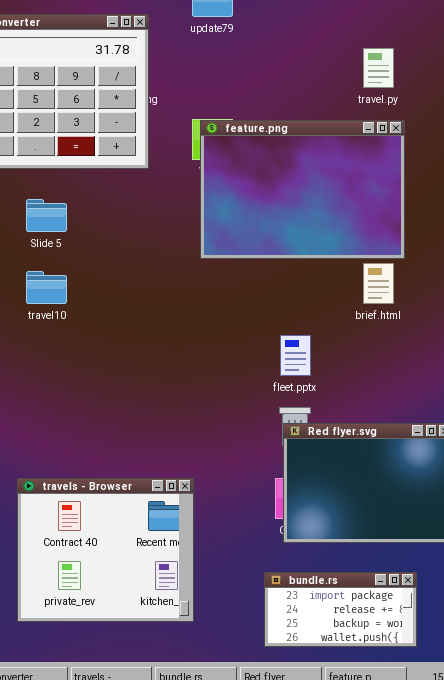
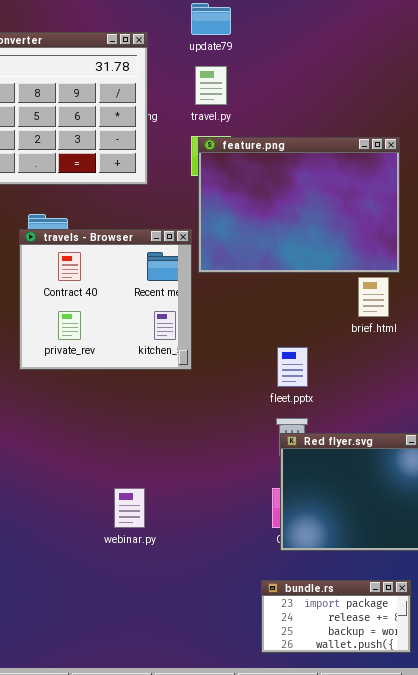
travel.py: [363,48,394,88] -> [195,66,227,105], moved
travels - Browser: [17,478,194,622] -> [19,229,192,370], moved

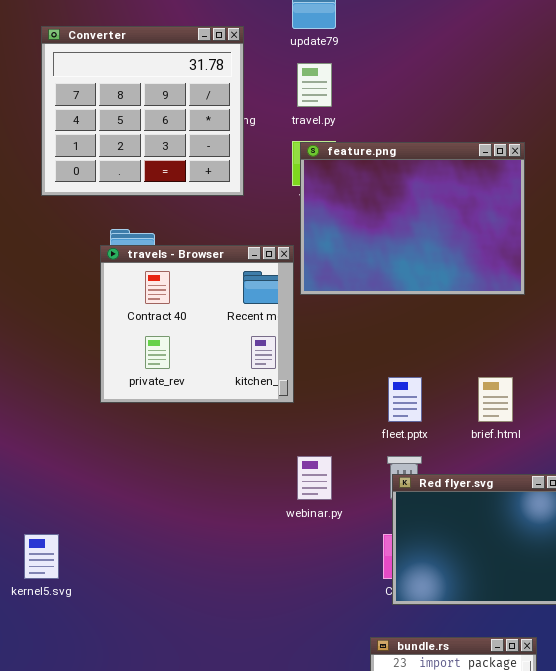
brief.html: [358,277,389,317] -> [478,377,513,422], moved
webinar.py: [114,488,145,528] -> [297,456,332,500], moved

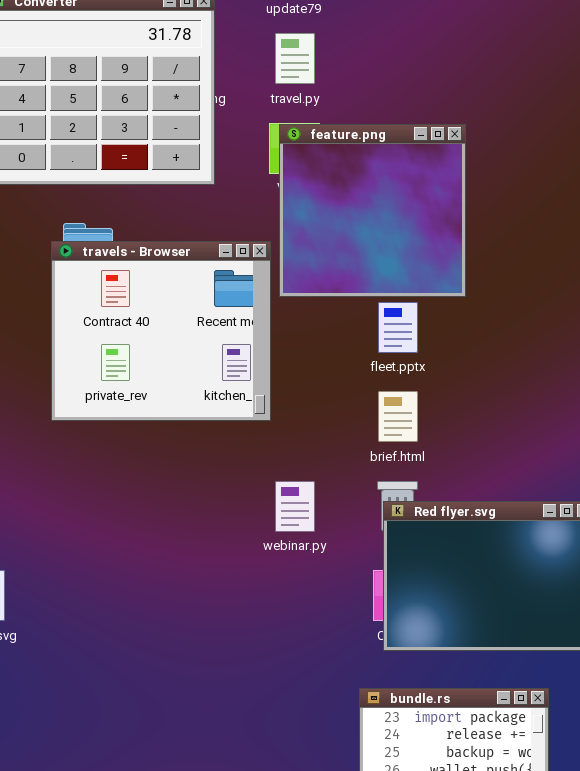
feature.png: [300,142,525,295] -> [279,124,466,297], resized
fleet.pptx: [388,377,422,422] -> [378,302,418,353], moved
brief.html: [478,377,513,422] -> [378,391,418,442], moved

